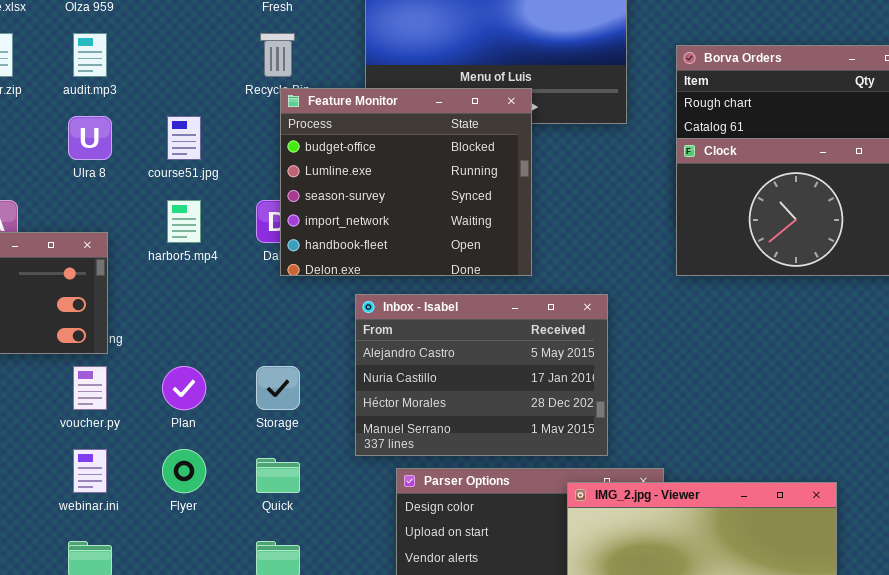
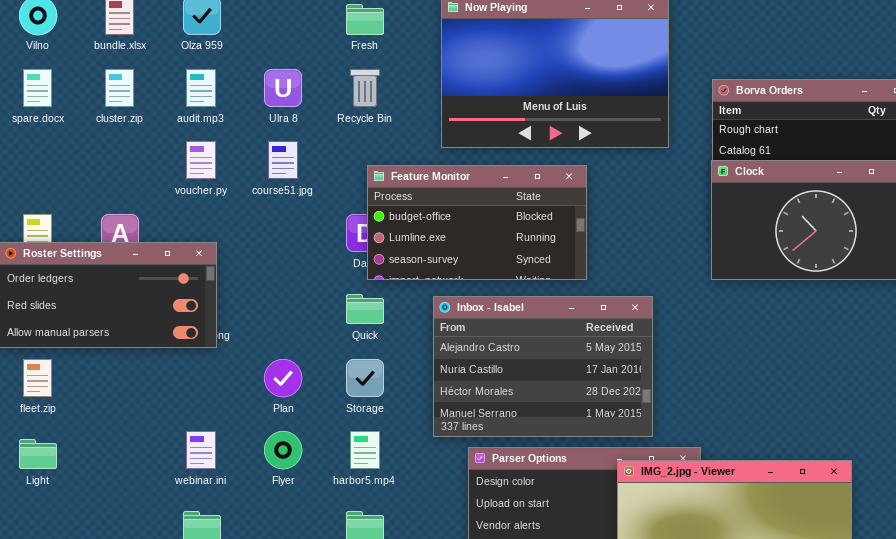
Feature Monitor: [280,88,532,276] -> [367,165,587,280], resized
Ulra 8: [68,116,112,160] -> [264,69,302,107], moved
harbor5.mp4: [167,200,201,243] -> [350,431,380,469], moved
voucher.py: [73,366,107,410] -> [186,141,216,179], moved
Quick: [256,458,300,493] -> [346,294,384,324], moved

